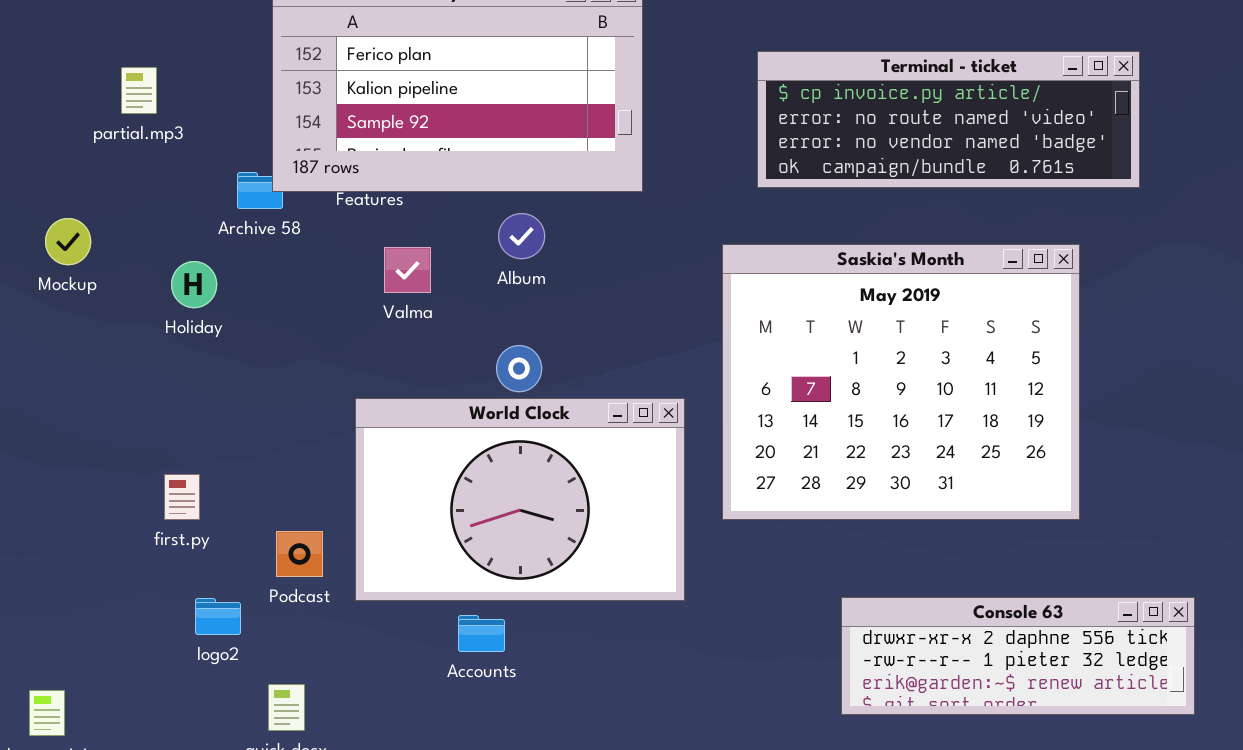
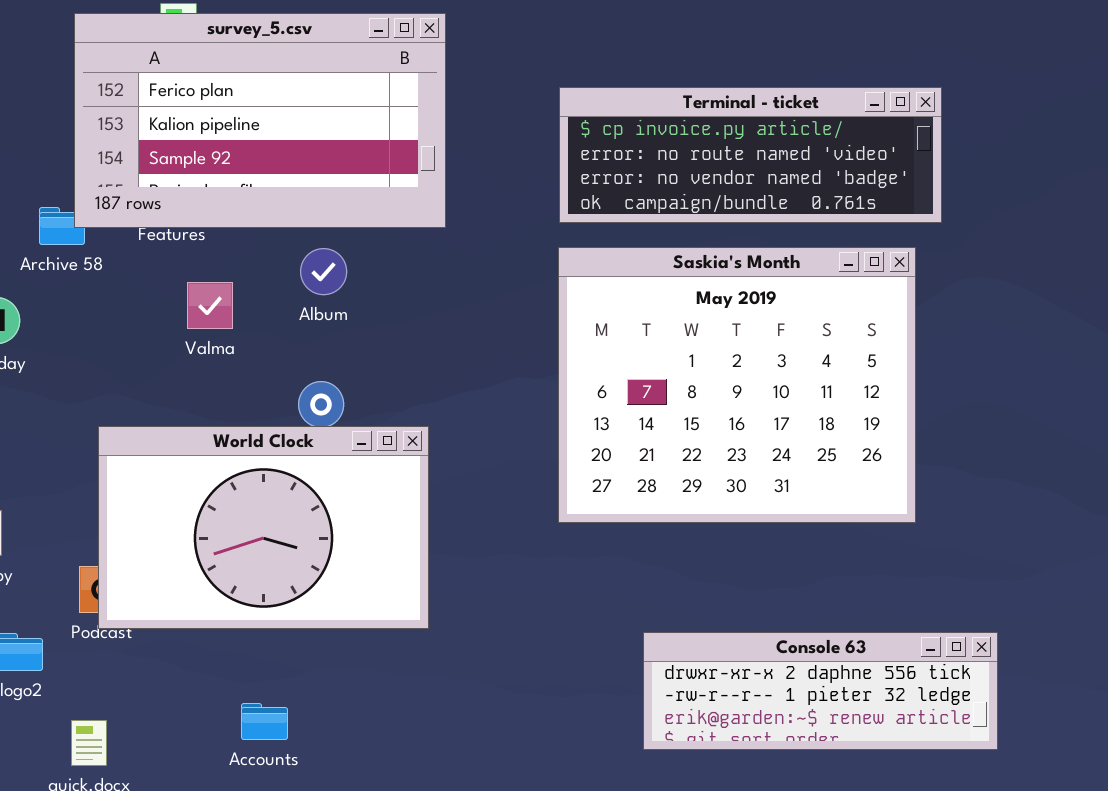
Saskia's Month: [722,244,1080,520] -> [558,247,916,523], moved
World Clock: [355,398,685,601] -> [98,426,429,629], moved
Accounts: [458,615,505,652] -> [241,703,288,740], moved

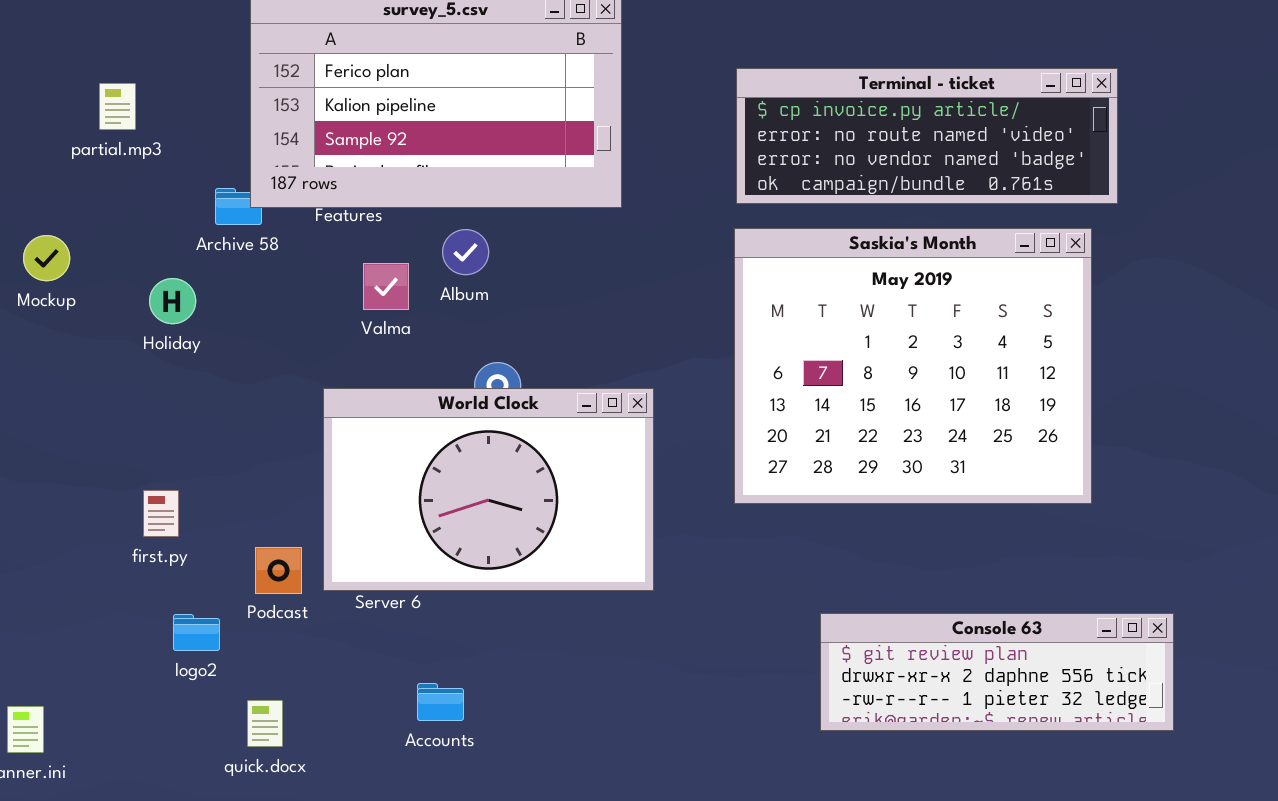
Album: [300,248,347,295] -> [442,229,489,275], moved
World Clock: [98,426,429,629] -> [323,388,654,591], moved
Console 63: [643,632,998,750] -> [820,613,1174,731], scrolled up 1 row

